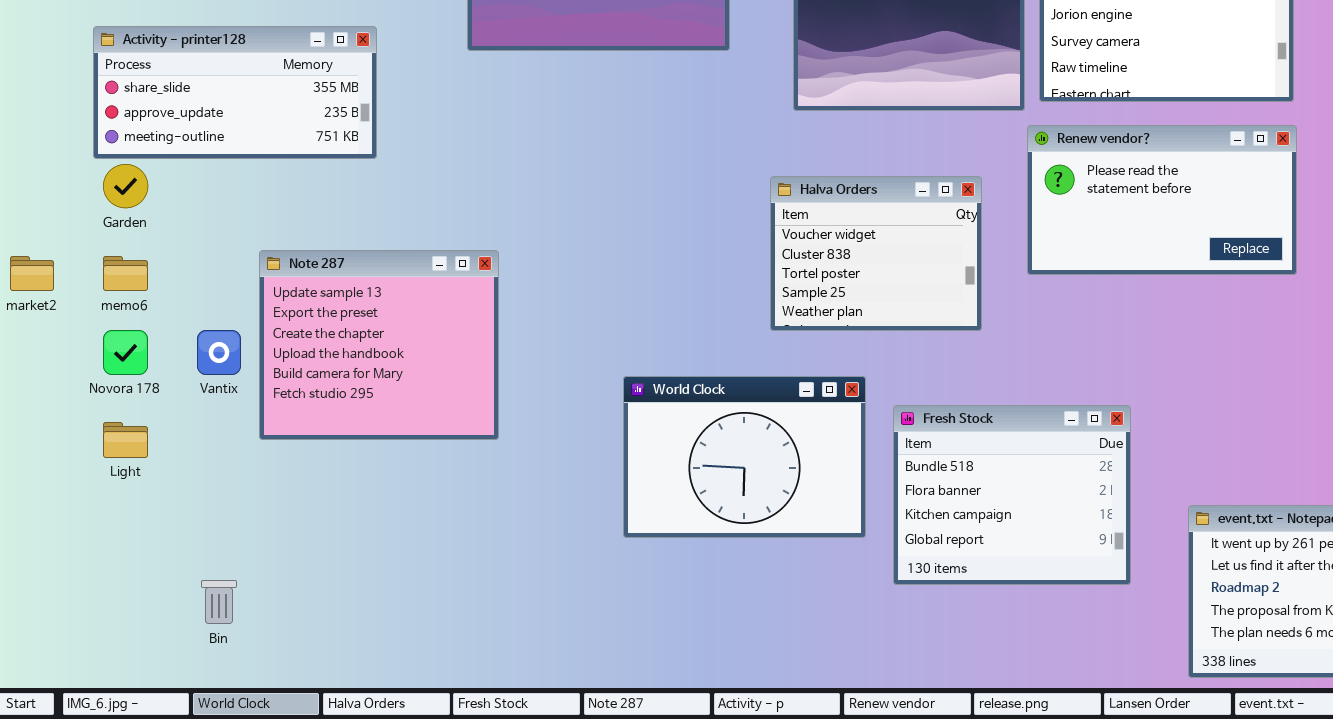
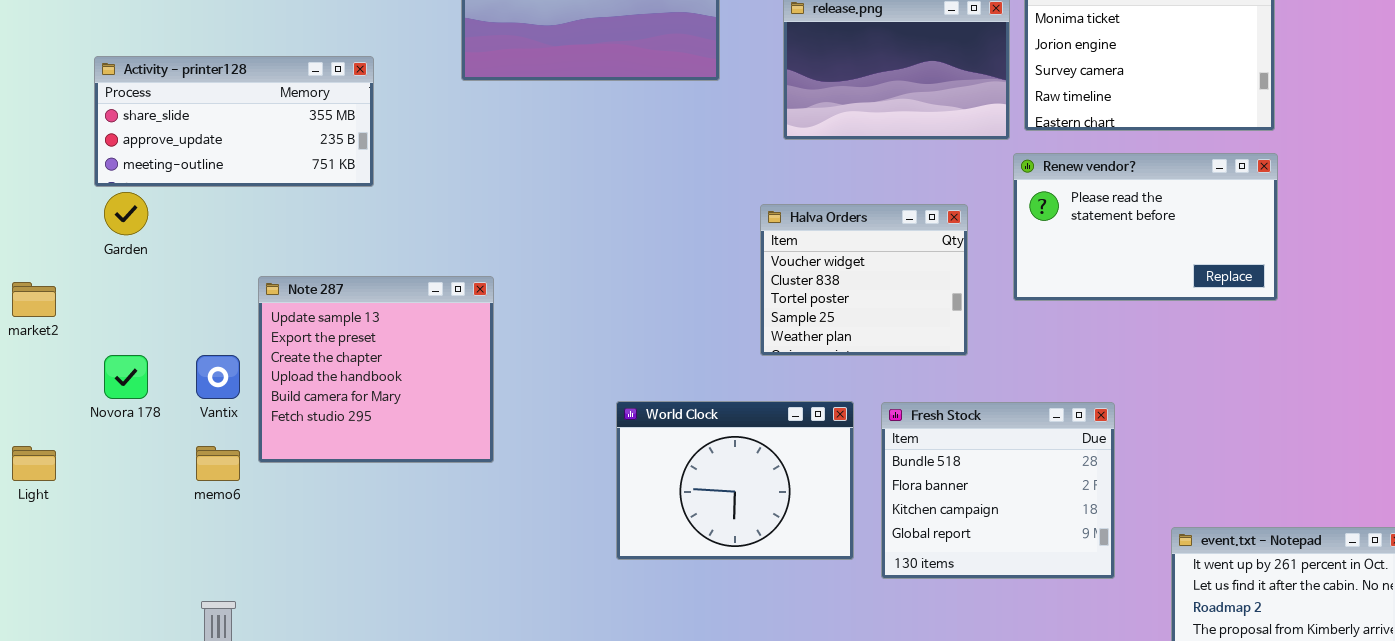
memo6: [103,256,148,291] -> [196,446,240,481], moved
Fresh Stock: [893,405,1131,585] -> [881,402,1115,579], moved
Light: [103,422,148,458] -> [12,446,56,481], moved

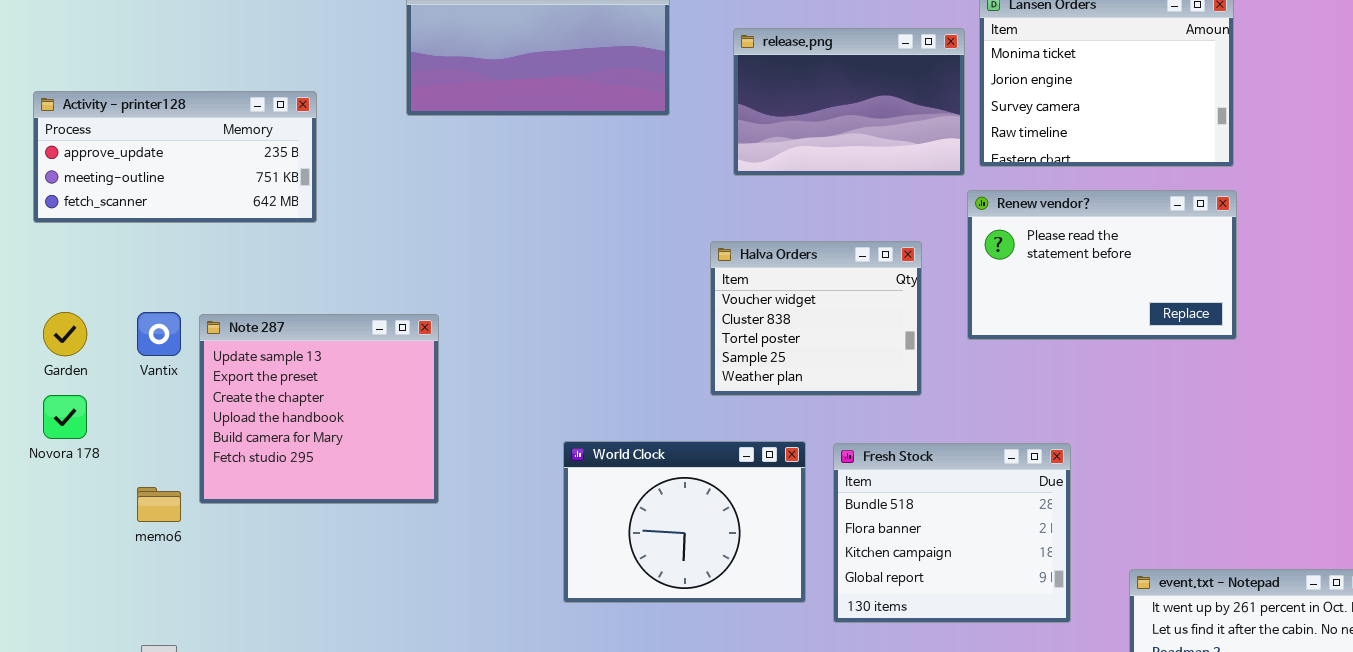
Activity - printer128: [94,56,374,187] -> [33,91,317,223], scrolled down 1 row
Garden: [104,192,148,235] -> [43,312,87,356], moved
Vantix: [196,355,240,399] -> [137,312,181,356], moved

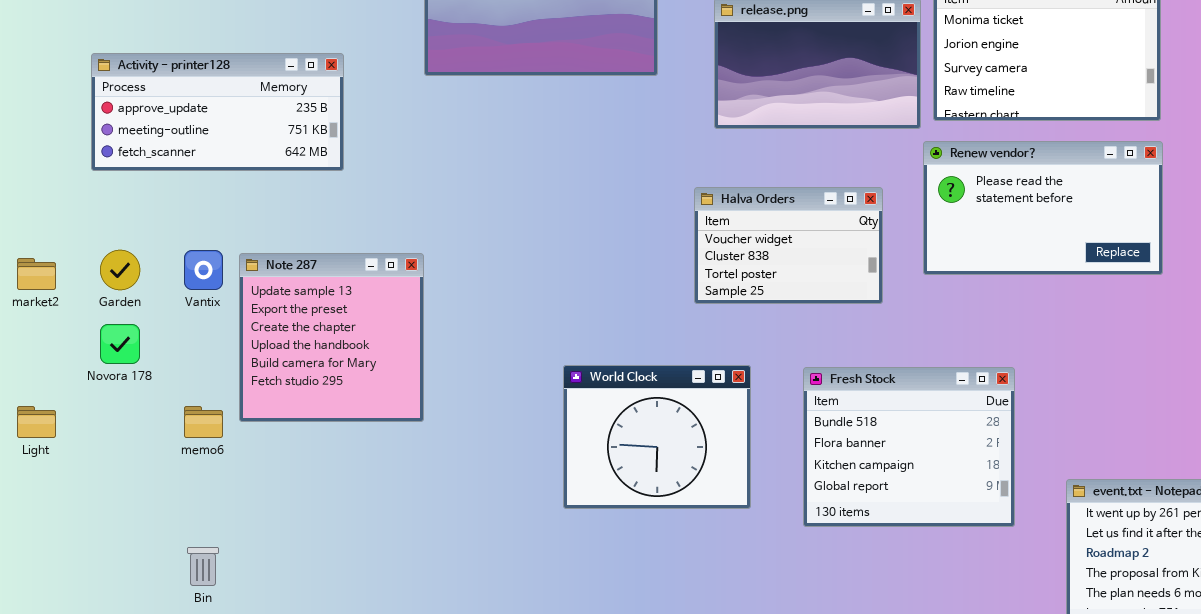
Halva Orders: [710,241,922,396] -> [694,187,883,304], resized
Note 287: [199,314,439,504] -> [239,253,424,422], resized
World Clock: [563,441,806,603] -> [563,365,751,509], resized

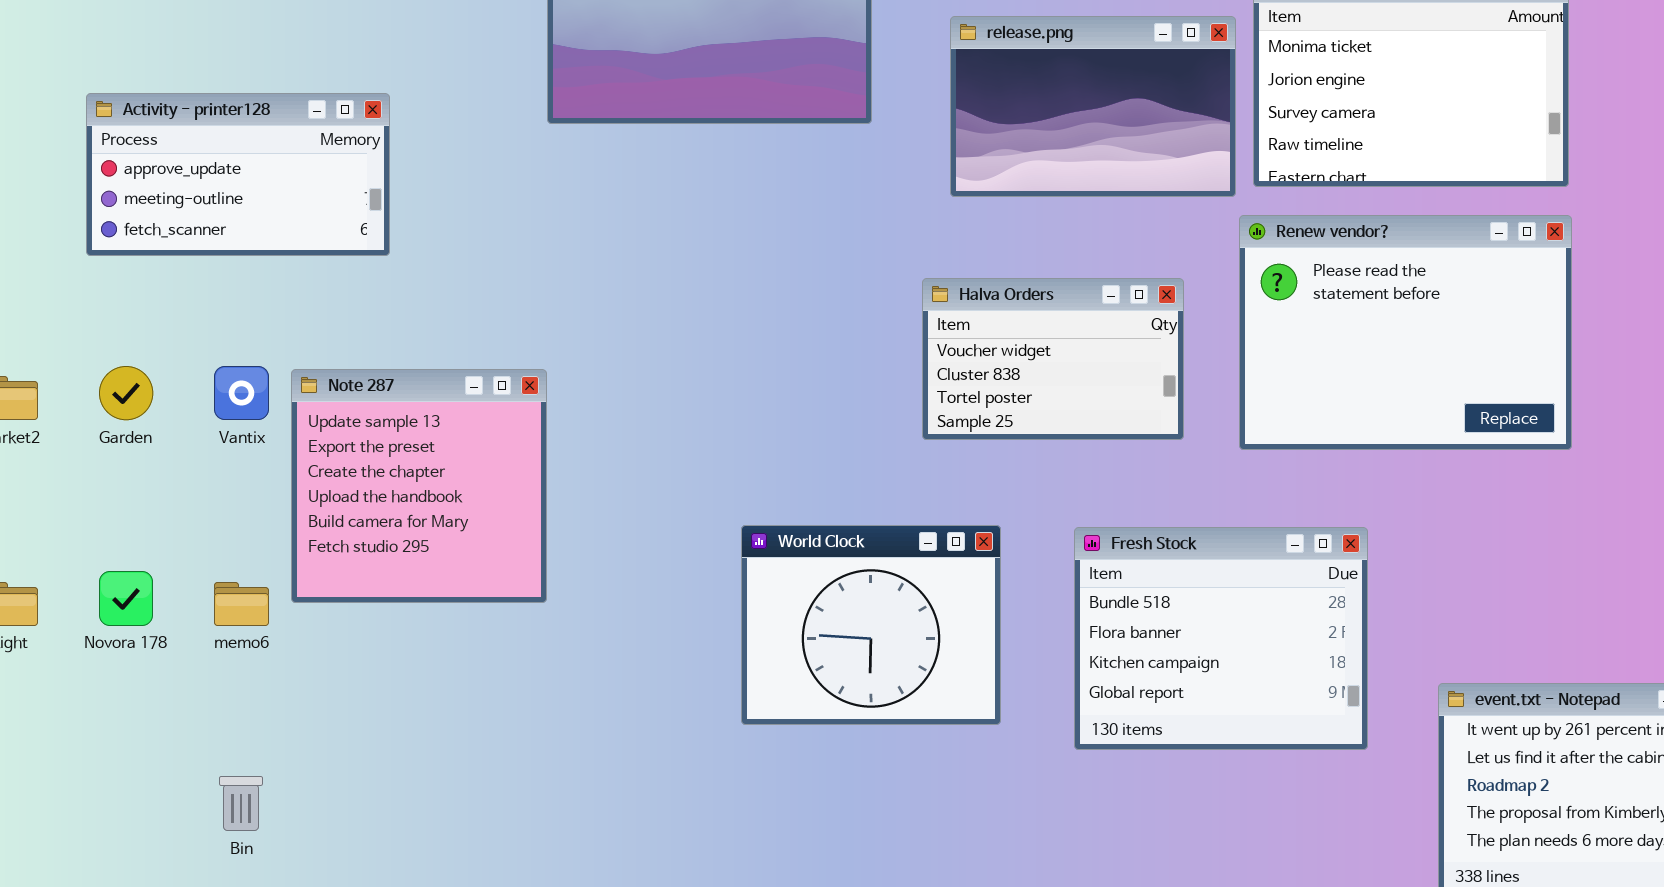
Activity - printer128: [91,53,344,171] -> [86,93,390,256], resized
Renew vendor?: [923,141,1163,275] -> [1239,215,1572,450], resized
Novora 178: [100,324,140,364] -> [99,571,153,626], moved

